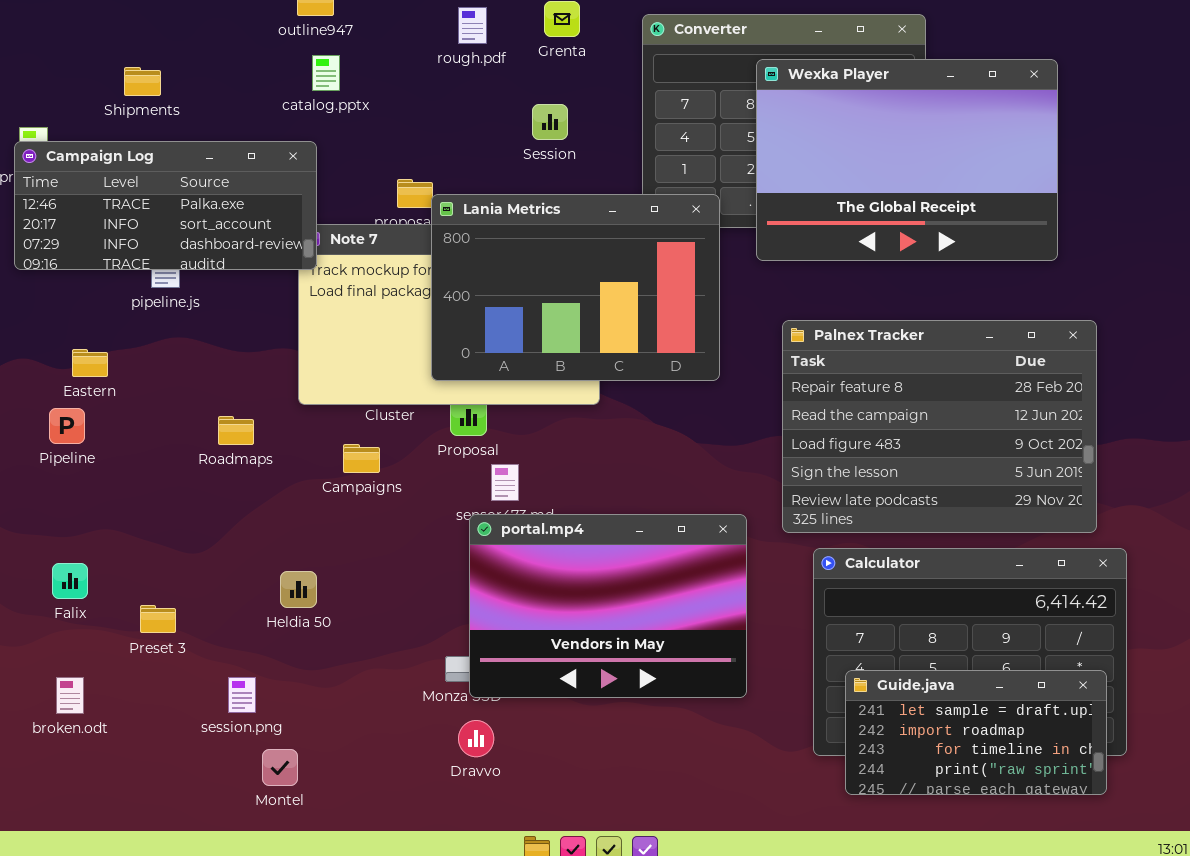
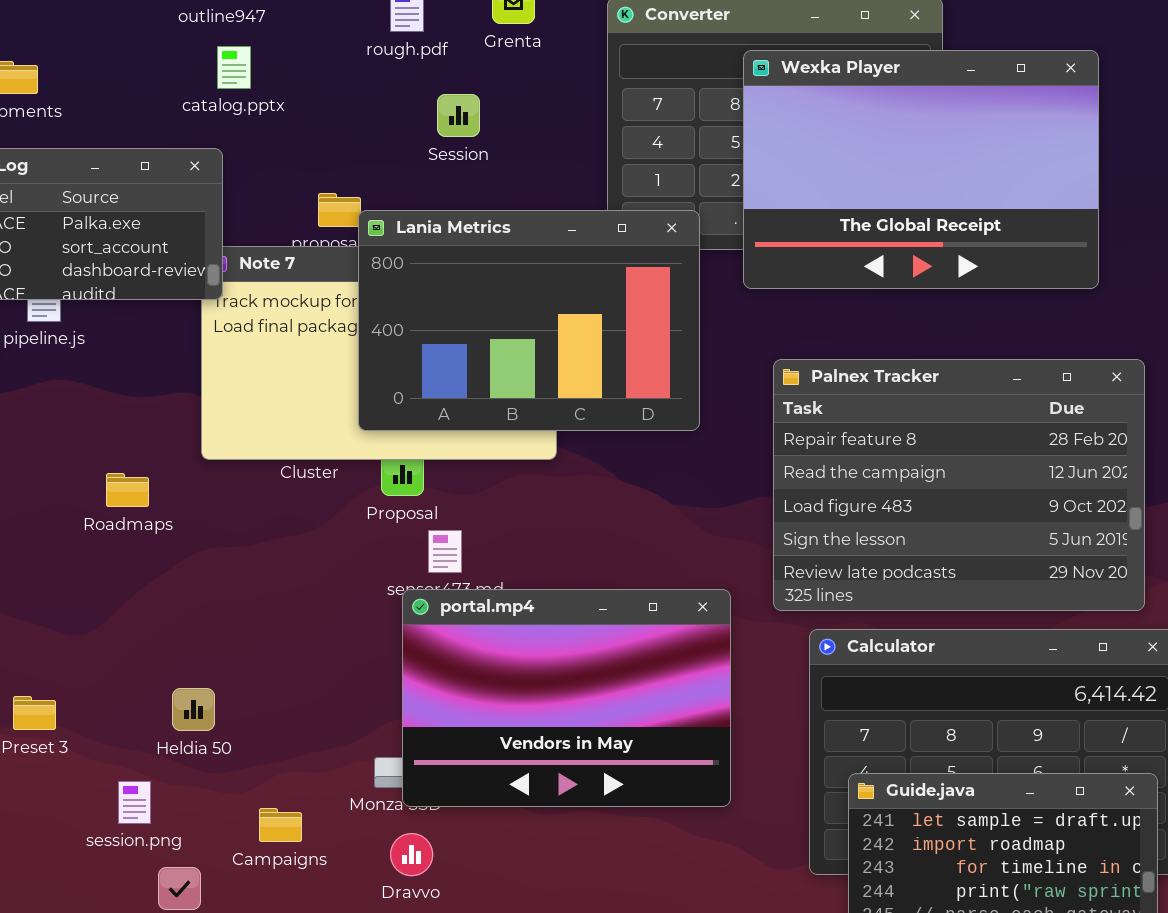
Session: [532,104,568,140] -> [437,94,480,137], moved
Campaigns: [343,444,380,473] -> [259,808,302,842], moved
Heldia 50: [280,571,317,608] -> [172,688,215,731], moved

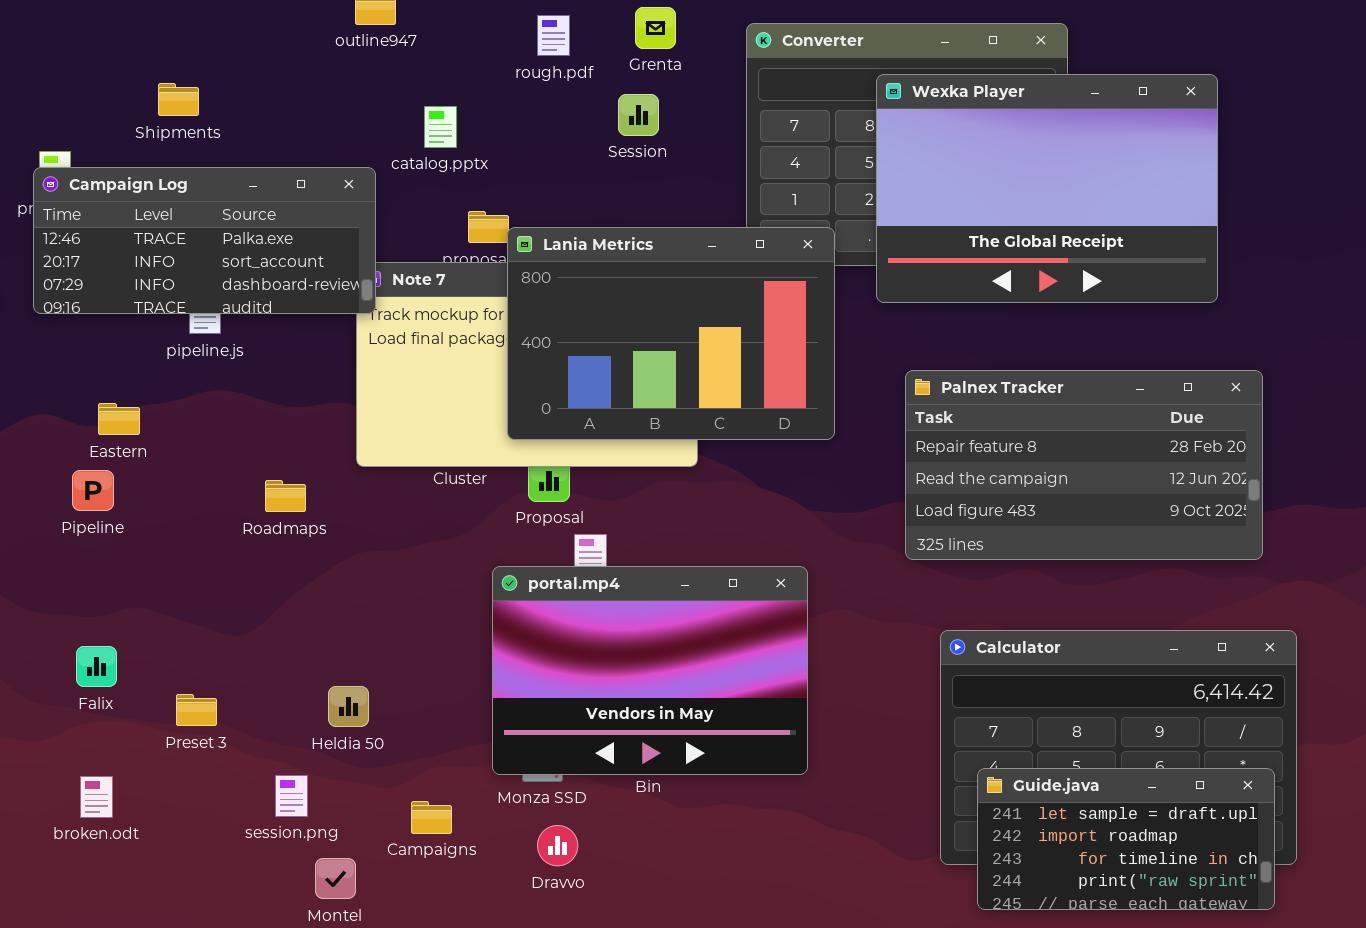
catalog.pptx: [217,46,251,89] -> [424,106,457,148], moved
Session: [437,94,480,137] -> [618,94,659,136], moved
Palnex Tracker: [773,359,1145,611] -> [905,370,1263,560], resized
portal.mp4: [402,589,731,807] -> [492,566,808,775], moved

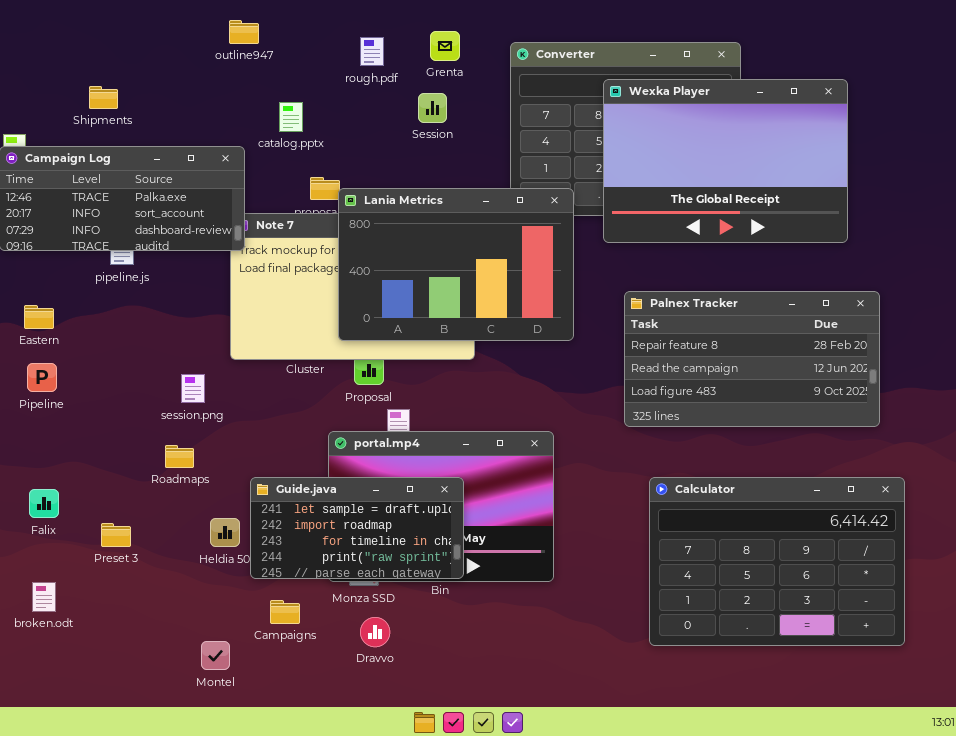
Eastern: [98,403,140,435] -> [24,305,54,329], moved
Roadmaps: [265,480,306,512] -> [165,445,194,468], moved
Guide.java: [977,768,1275,910] -> [250,477,464,579], moved
session.png: [275,775,308,817] -> [181,374,205,403], moved

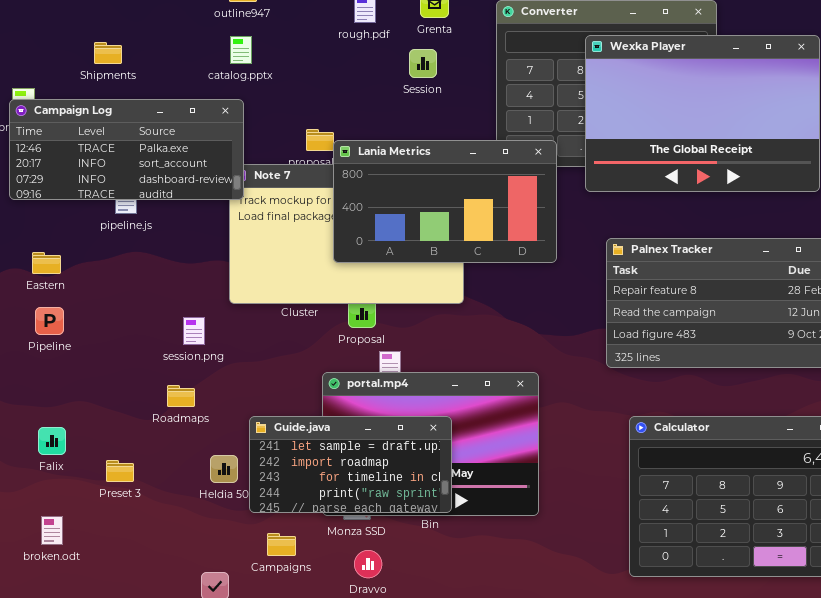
catalog.pptx: [279,102,303,132] -> [230,36,252,64], moved
Lania Metrics: [338,188,574,341] -> [333,140,557,263], resized

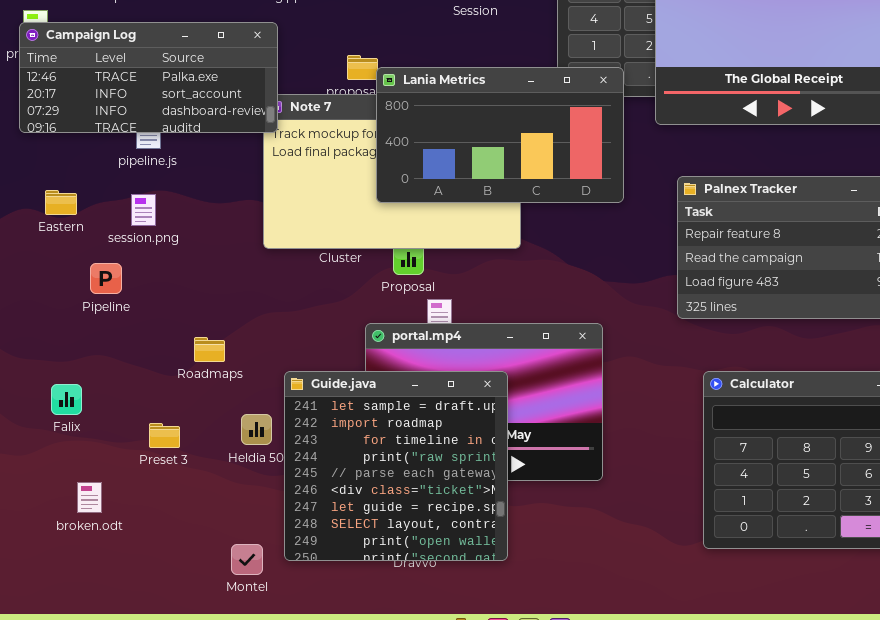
Pipeline: [35,307,64,335] -> [90,263,122,294], moved
session.png: [183,317,205,345] -> [131,194,156,226], moved
Guide.java: [249,416,452,513] -> [284,371,508,561], resized
Preset 3: [106,460,134,482] -> [149,423,180,448], moved
broken.odt: [41,516,63,545] -> [77,482,102,513], moved

